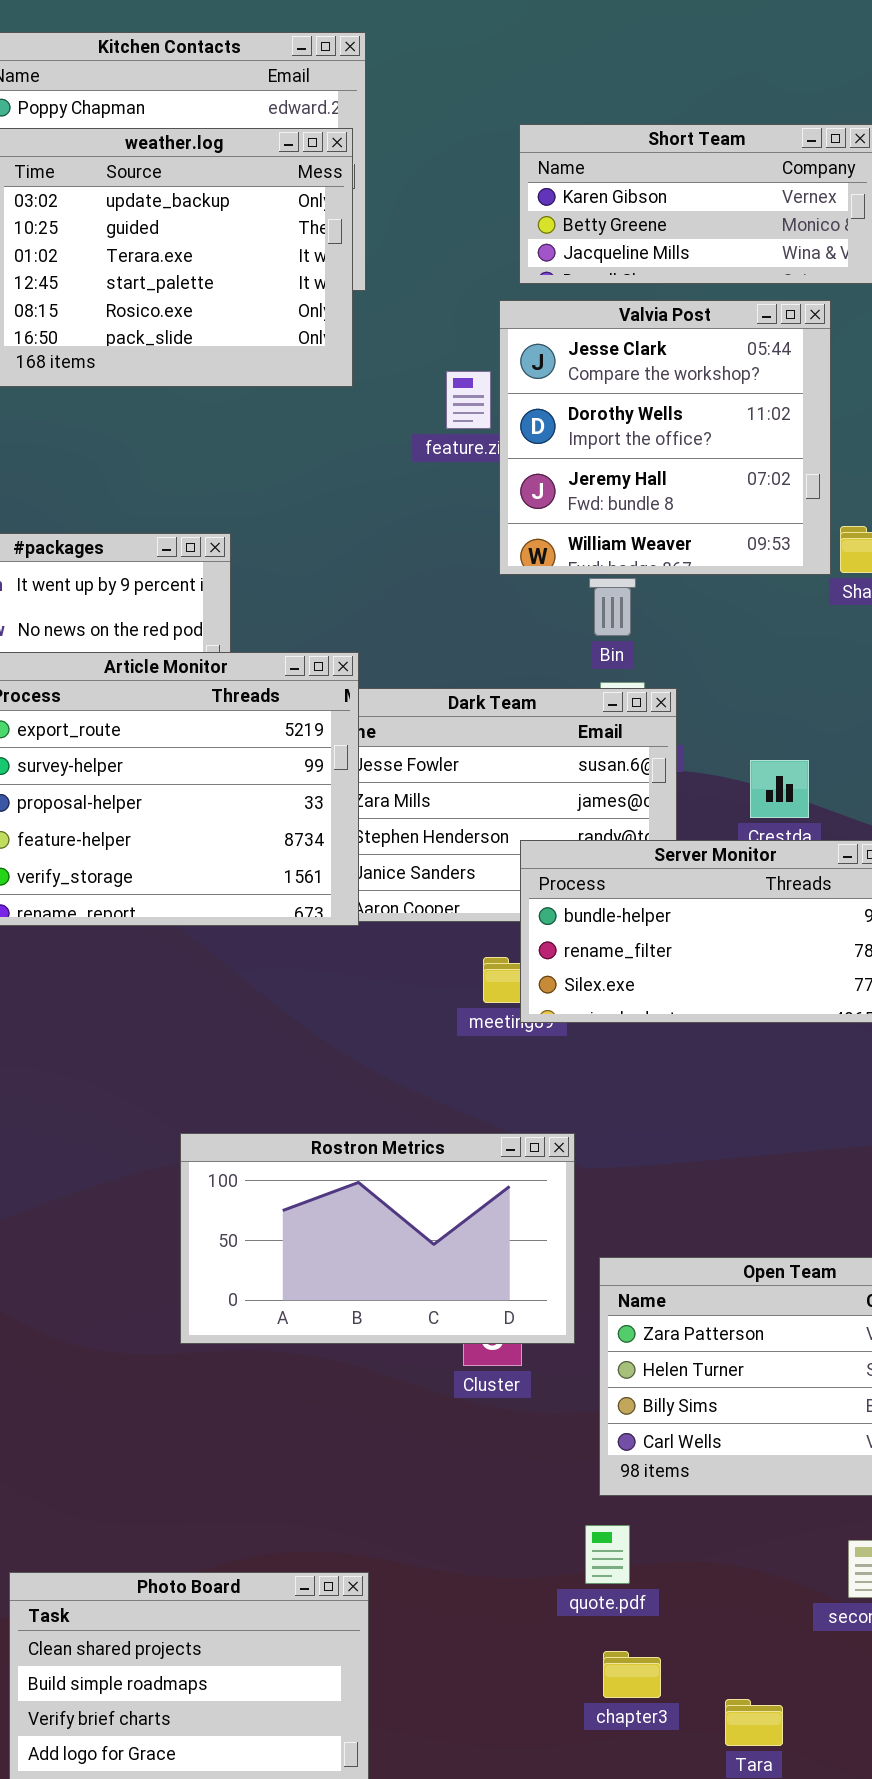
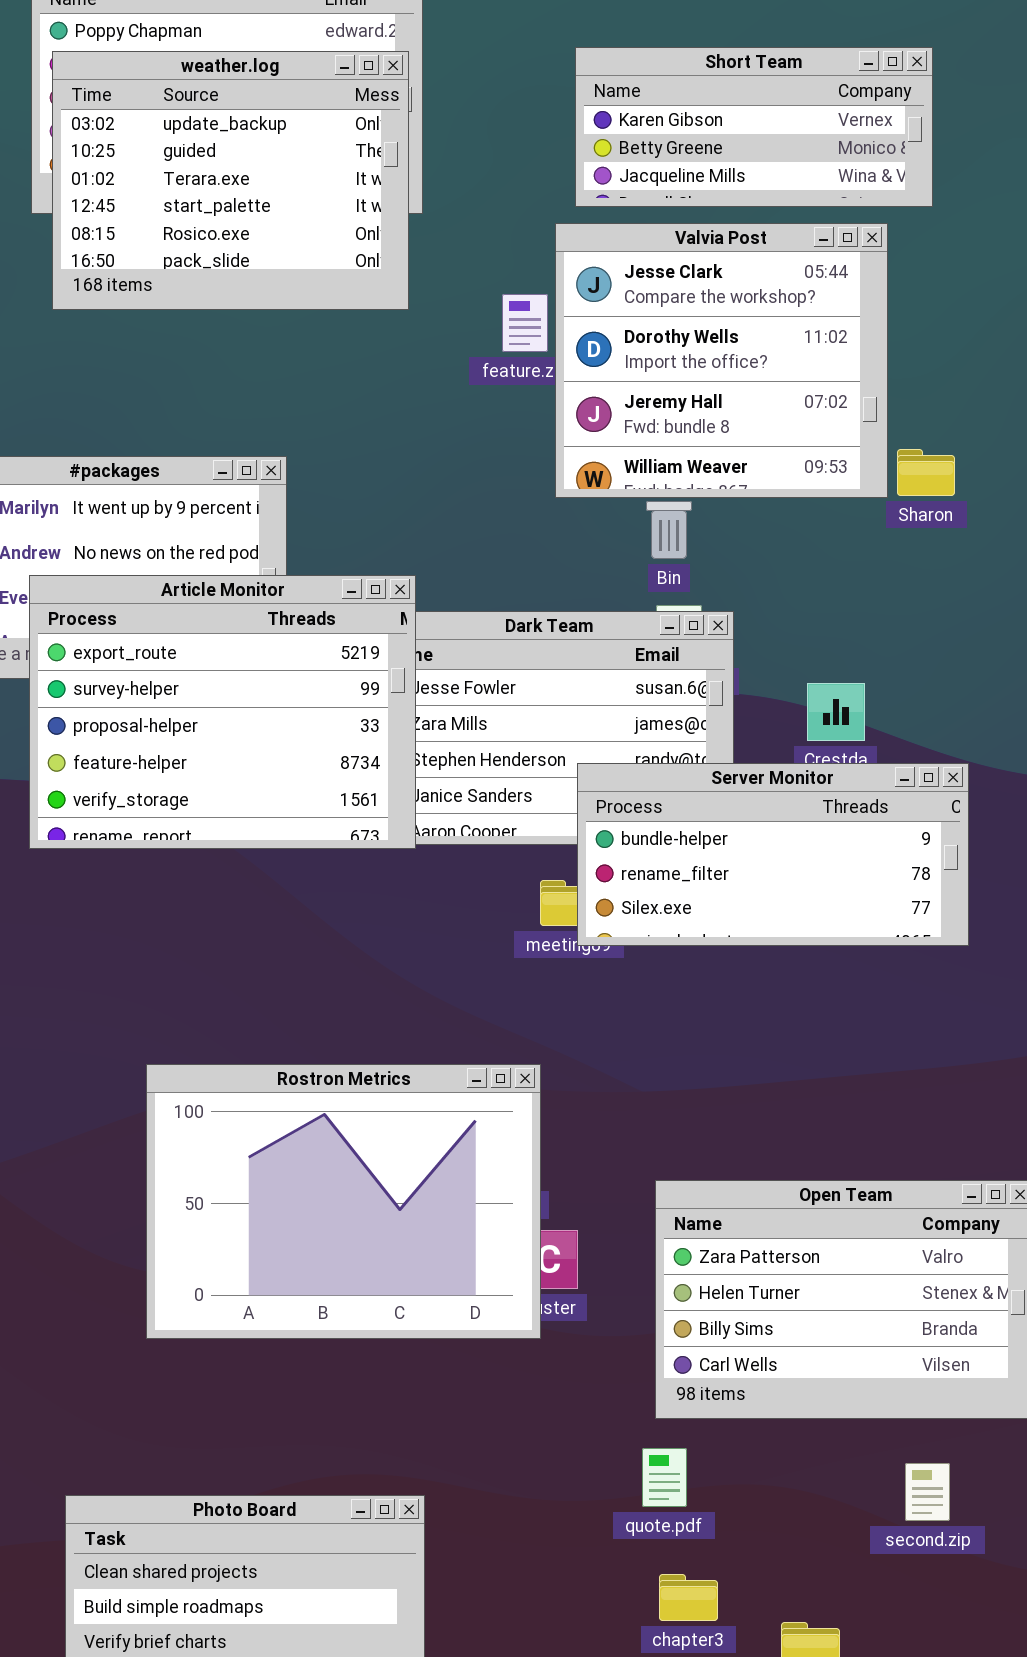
Rostron Metrics: [180,1133,575,1344] -> [146,1064,541,1339], moved, resized

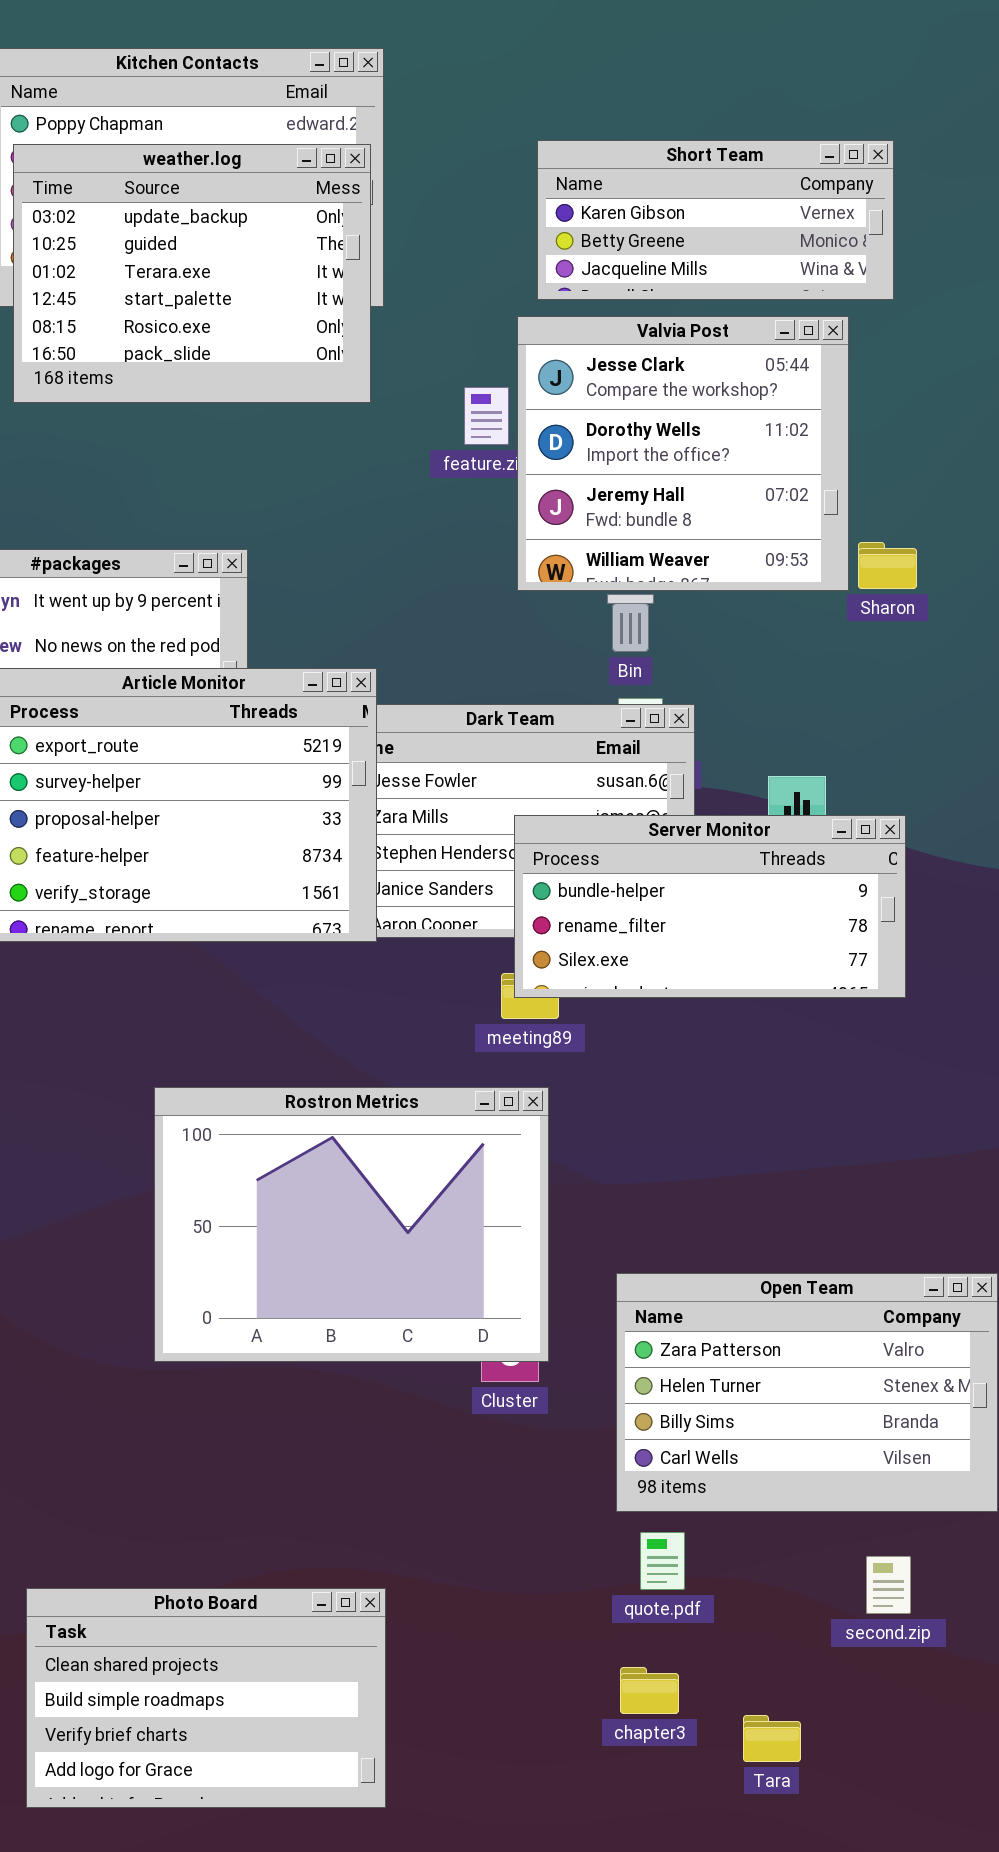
Server Monitor: [577,763,969,946] -> [514,815,906,998], moved
Rostron Metrics: [146,1064,541,1339] -> [154,1087,549,1362], moved
quote.pdf: [642,1448,687,1507] -> [640,1532,685,1590], moved

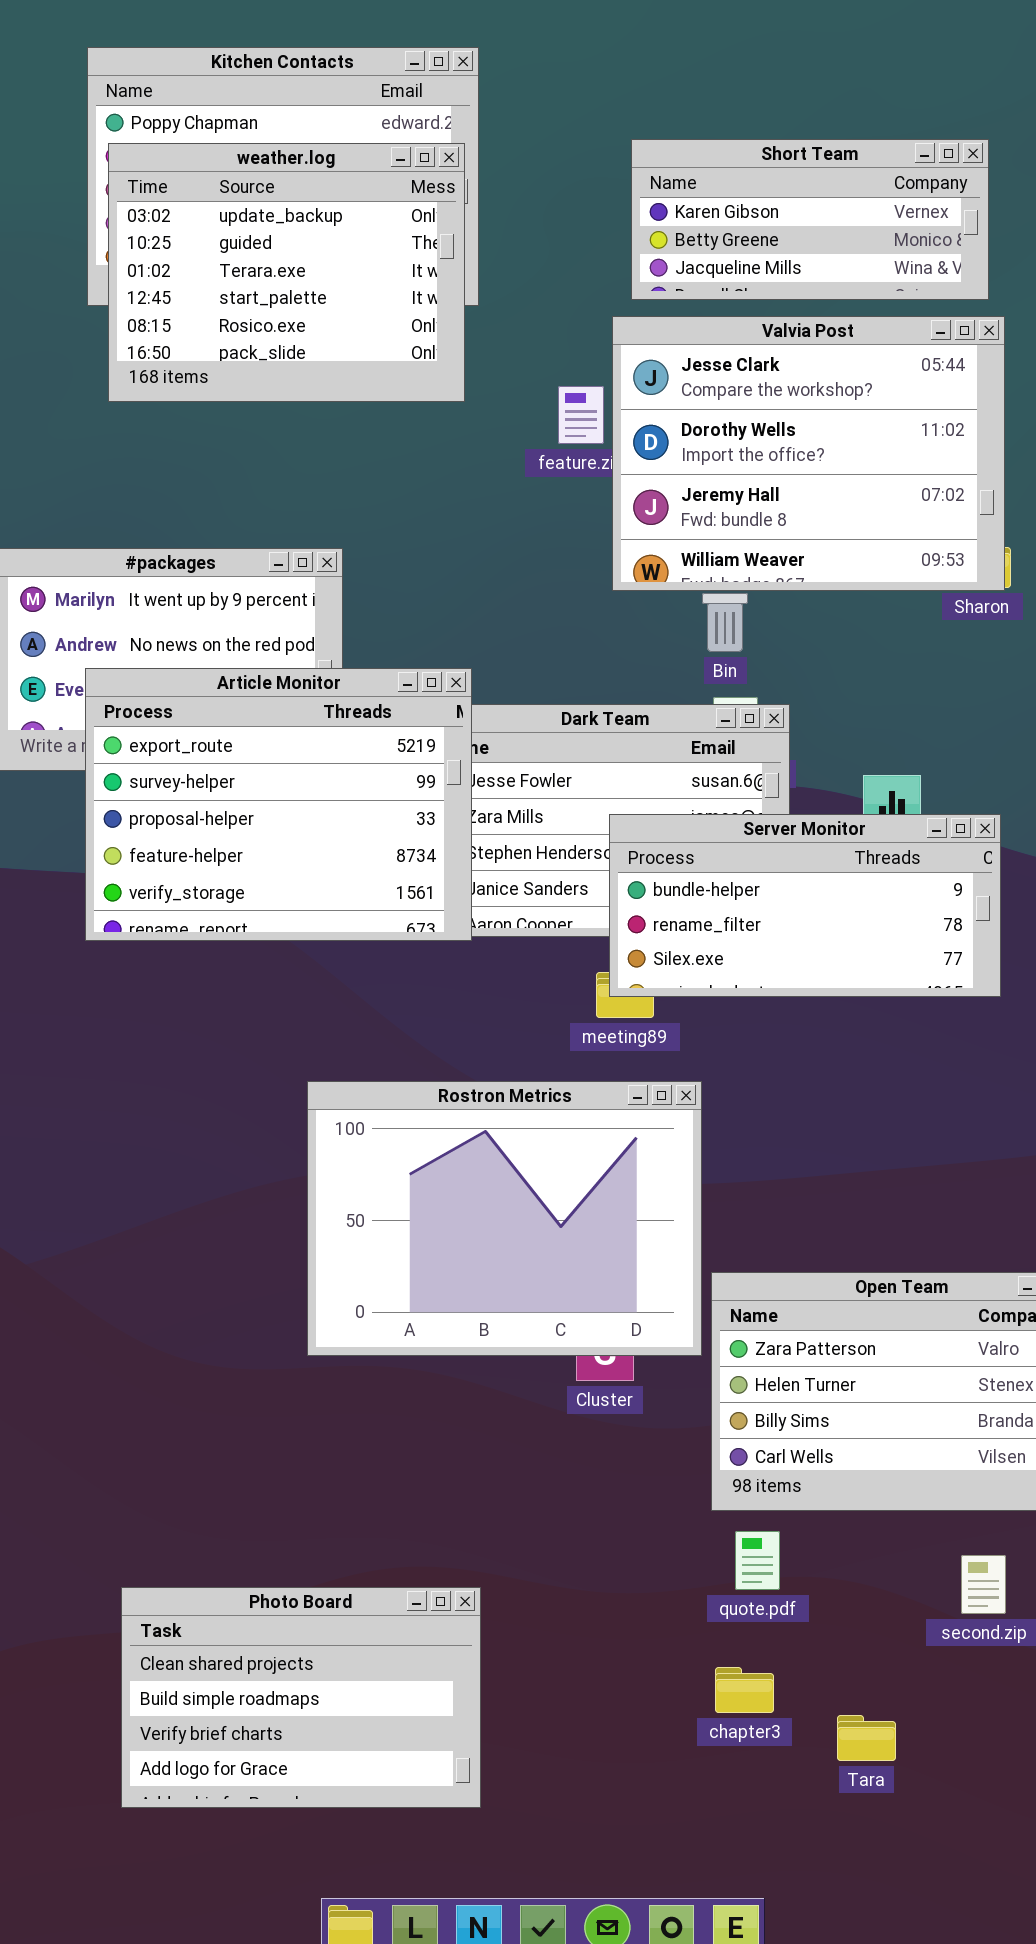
Valvia Post: [517,316,849,591] -> [612,316,1005,591], resized
Rostron Metrics: [154,1087,549,1362] -> [307,1081,702,1356], moved

